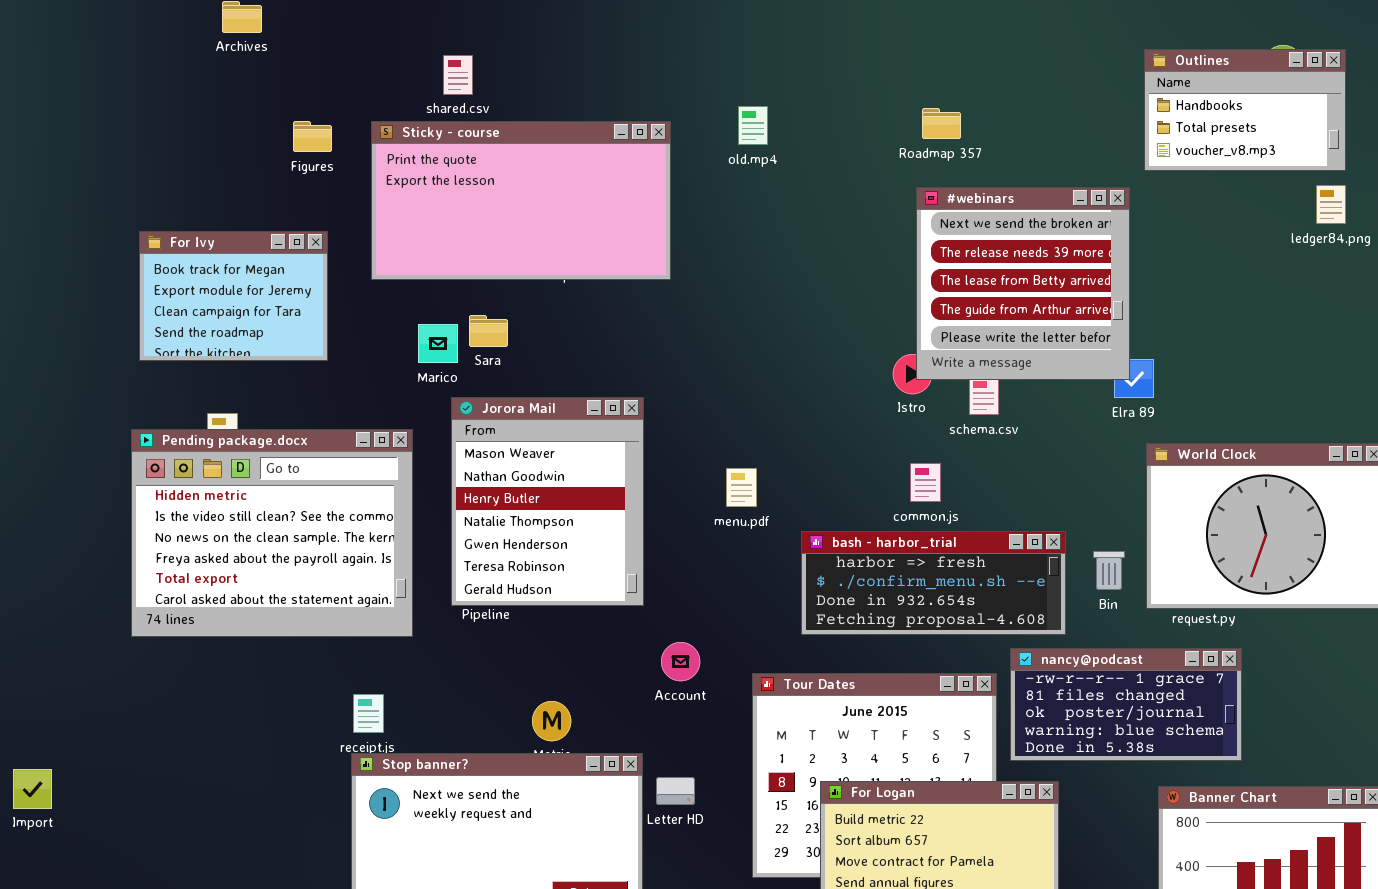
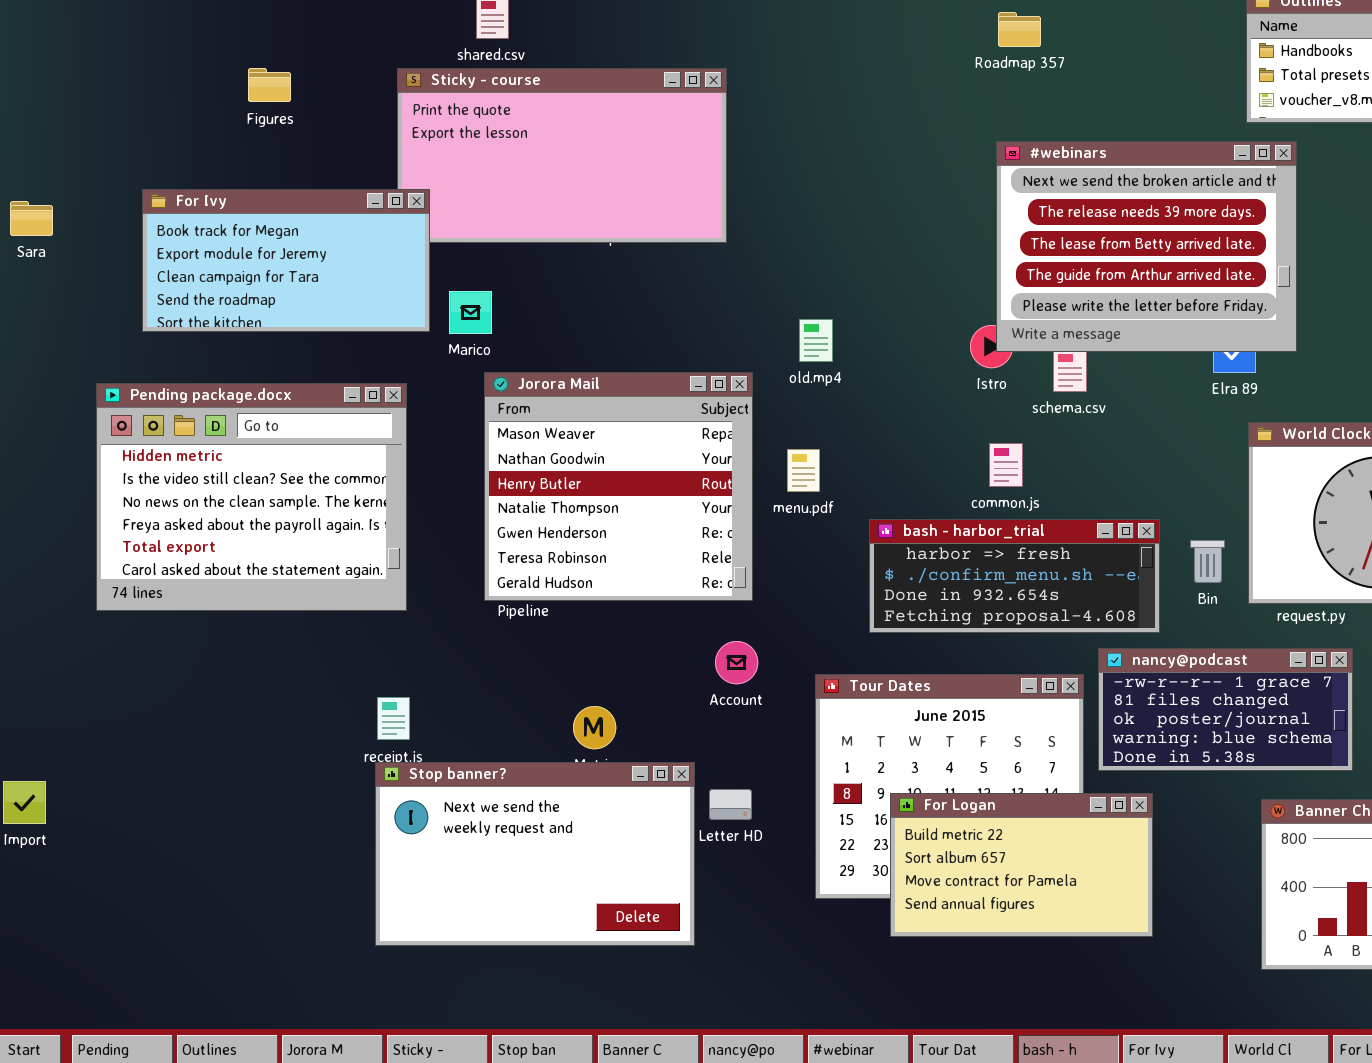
old.mp4: [738,106,768,145] -> [799,319,833,362], moved
Roadmap 357: [922,108,961,139] -> [998,12,1041,47], moved
Figures: [293,121,332,152] -> [248,68,291,102], moved
#webinars: [916,187,1130,380] -> [996,141,1297,352], resized
For Ivy: [139,231,328,361] -> [142,189,430,332], resized
Sara: [469,315,508,347] -> [10,201,53,236], moved
Jorora Mail: [451,397,644,606] -> [484,372,753,601], resized
Pending package.docx: [131,429,413,637] -> [96,383,407,611], moved

